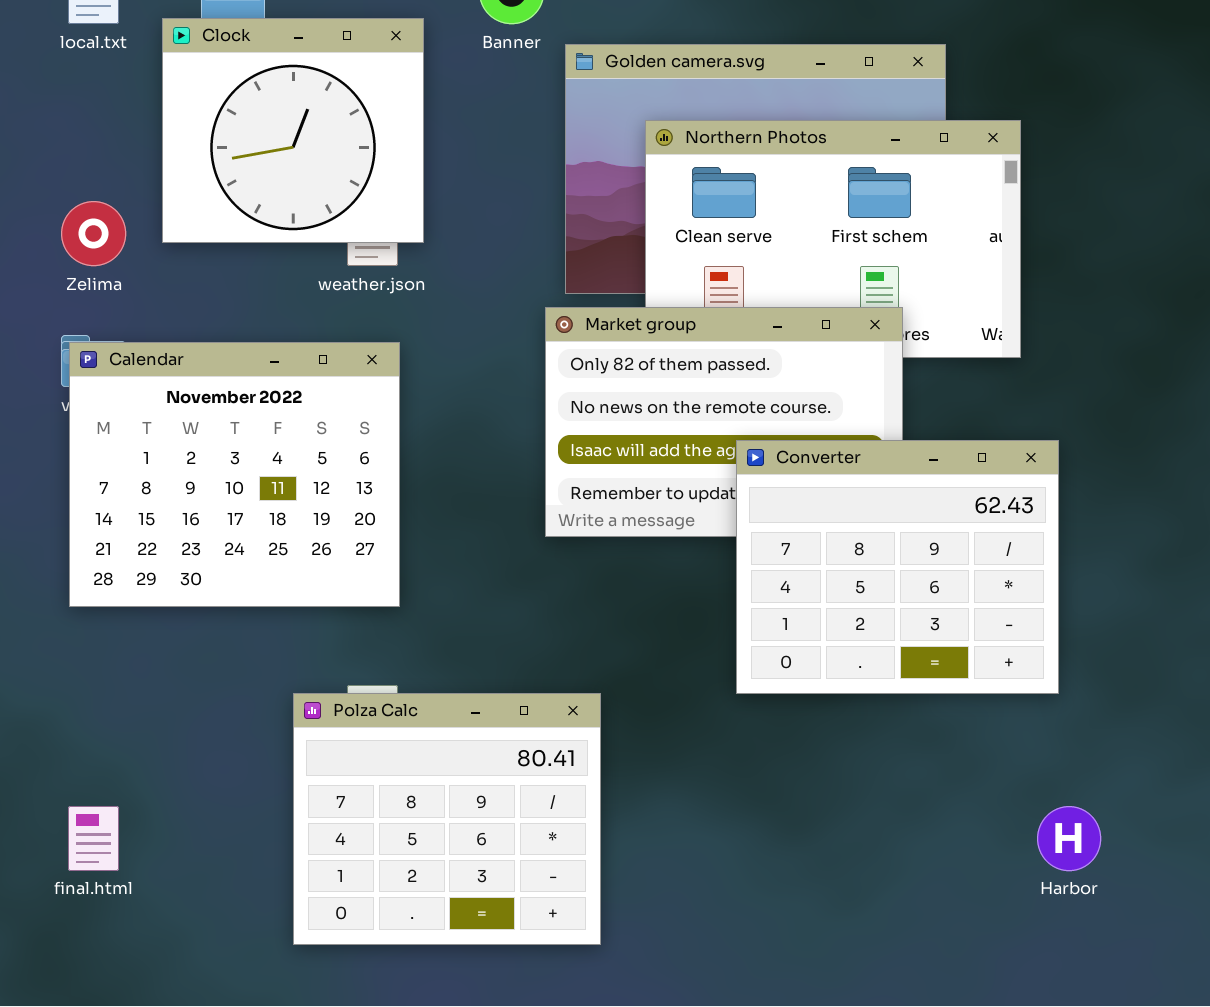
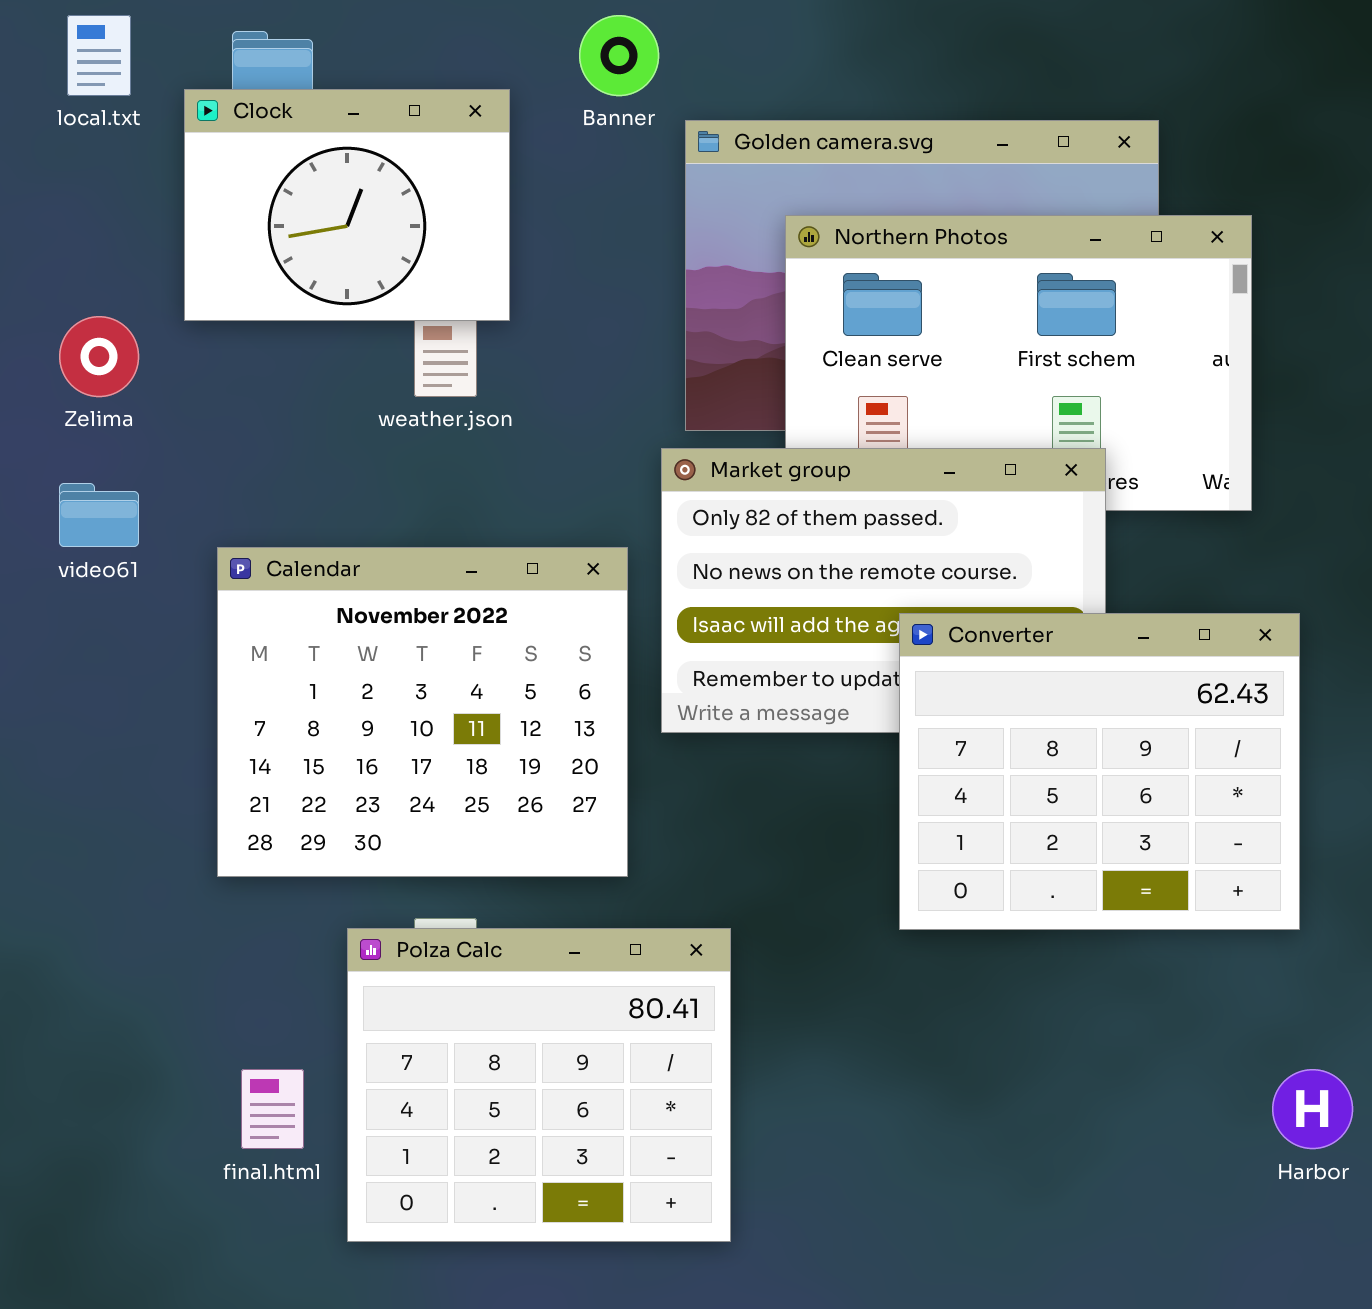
Clock: [162,18,424,243] -> [184,89,510,321], resized
Calendar: [69,342,400,607] -> [217,547,628,877], moved
final.html: [68,806,119,871] -> [241,1069,304,1149], moved

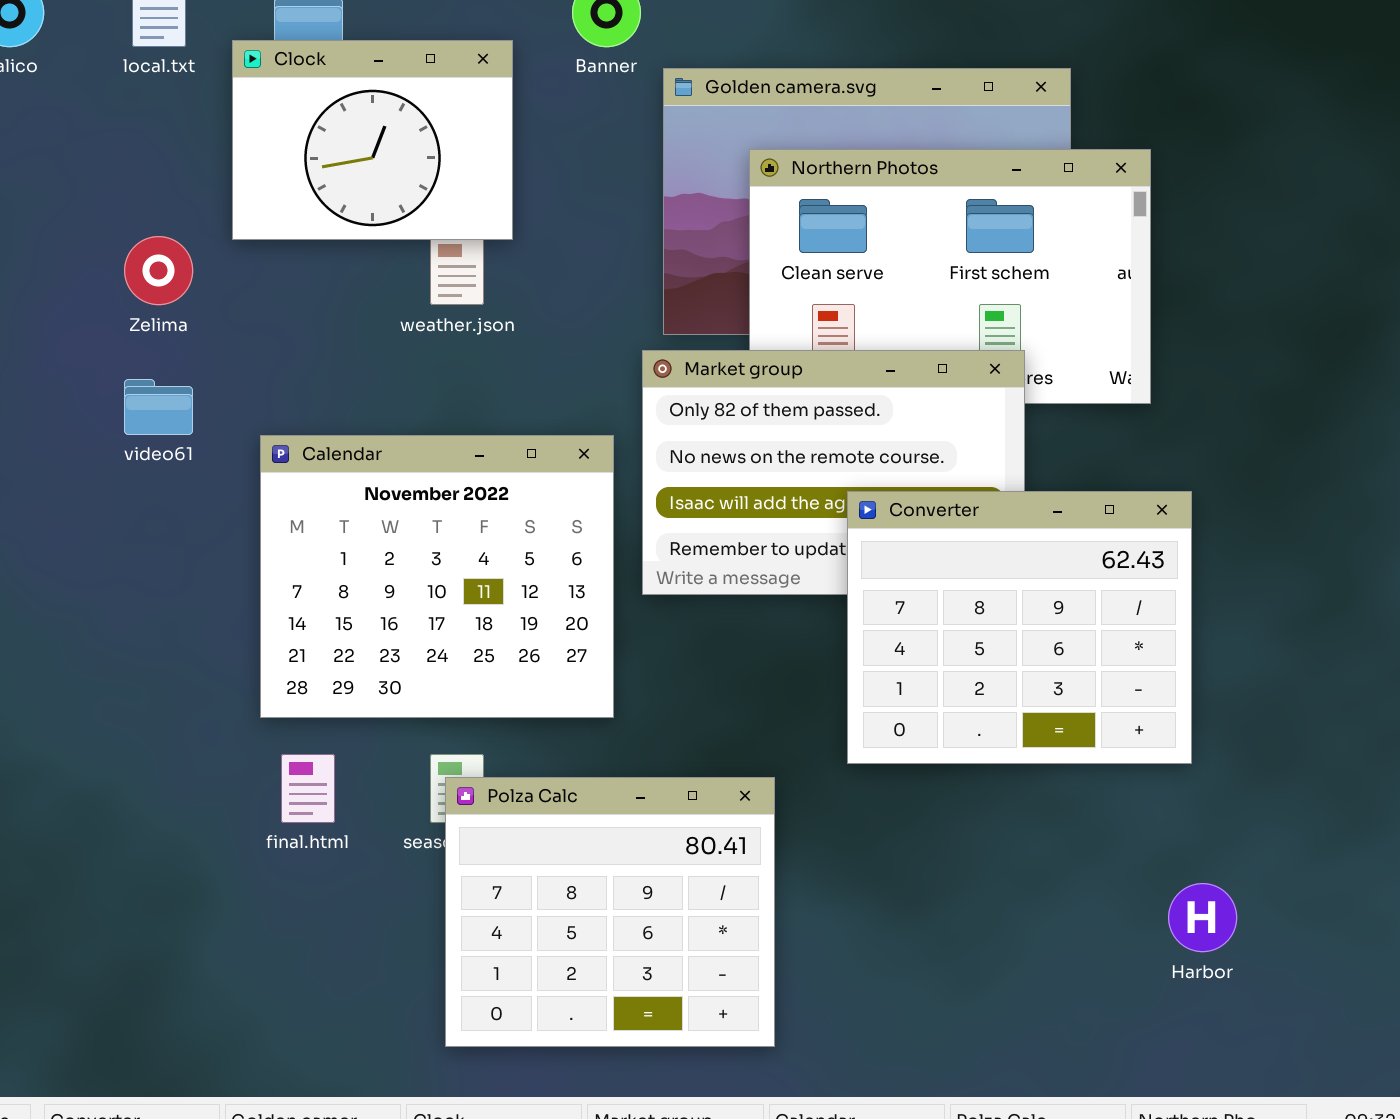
Polza Calc: [347,928,731,1242] -> [445,777,775,1047], moved
final.html: [241,1069,304,1149] -> [281,754,335,823], moved

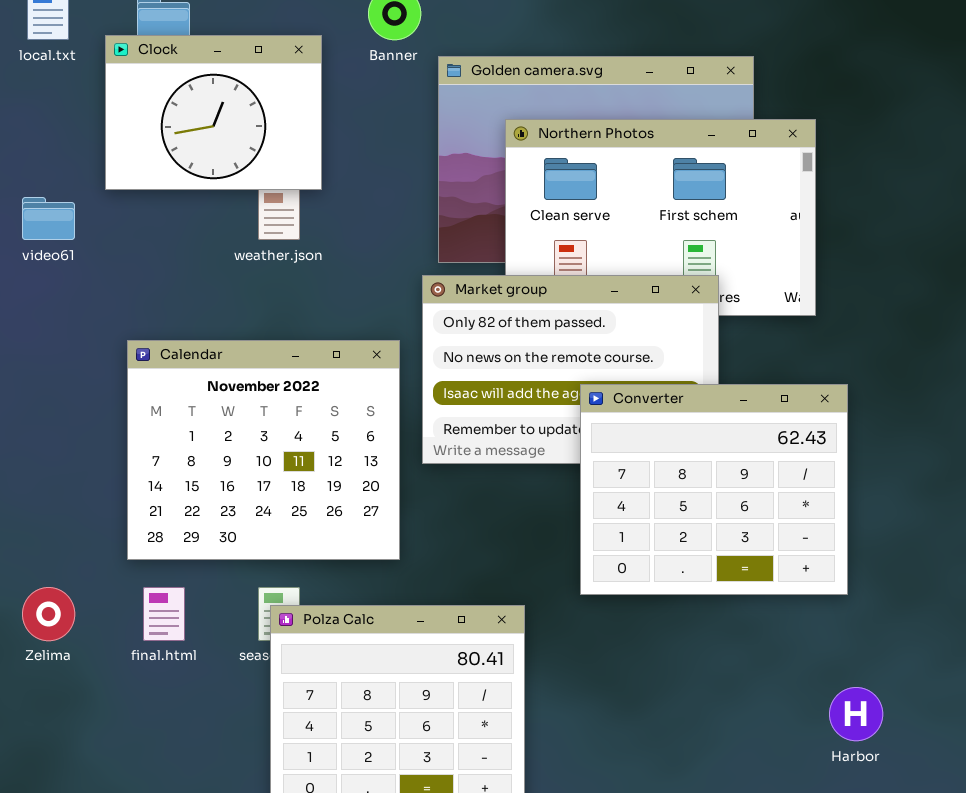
Zelima: [124,236,193,305] -> [22,587,75,641], moved
video61: [124,379,193,435] -> [22,197,75,240], moved

